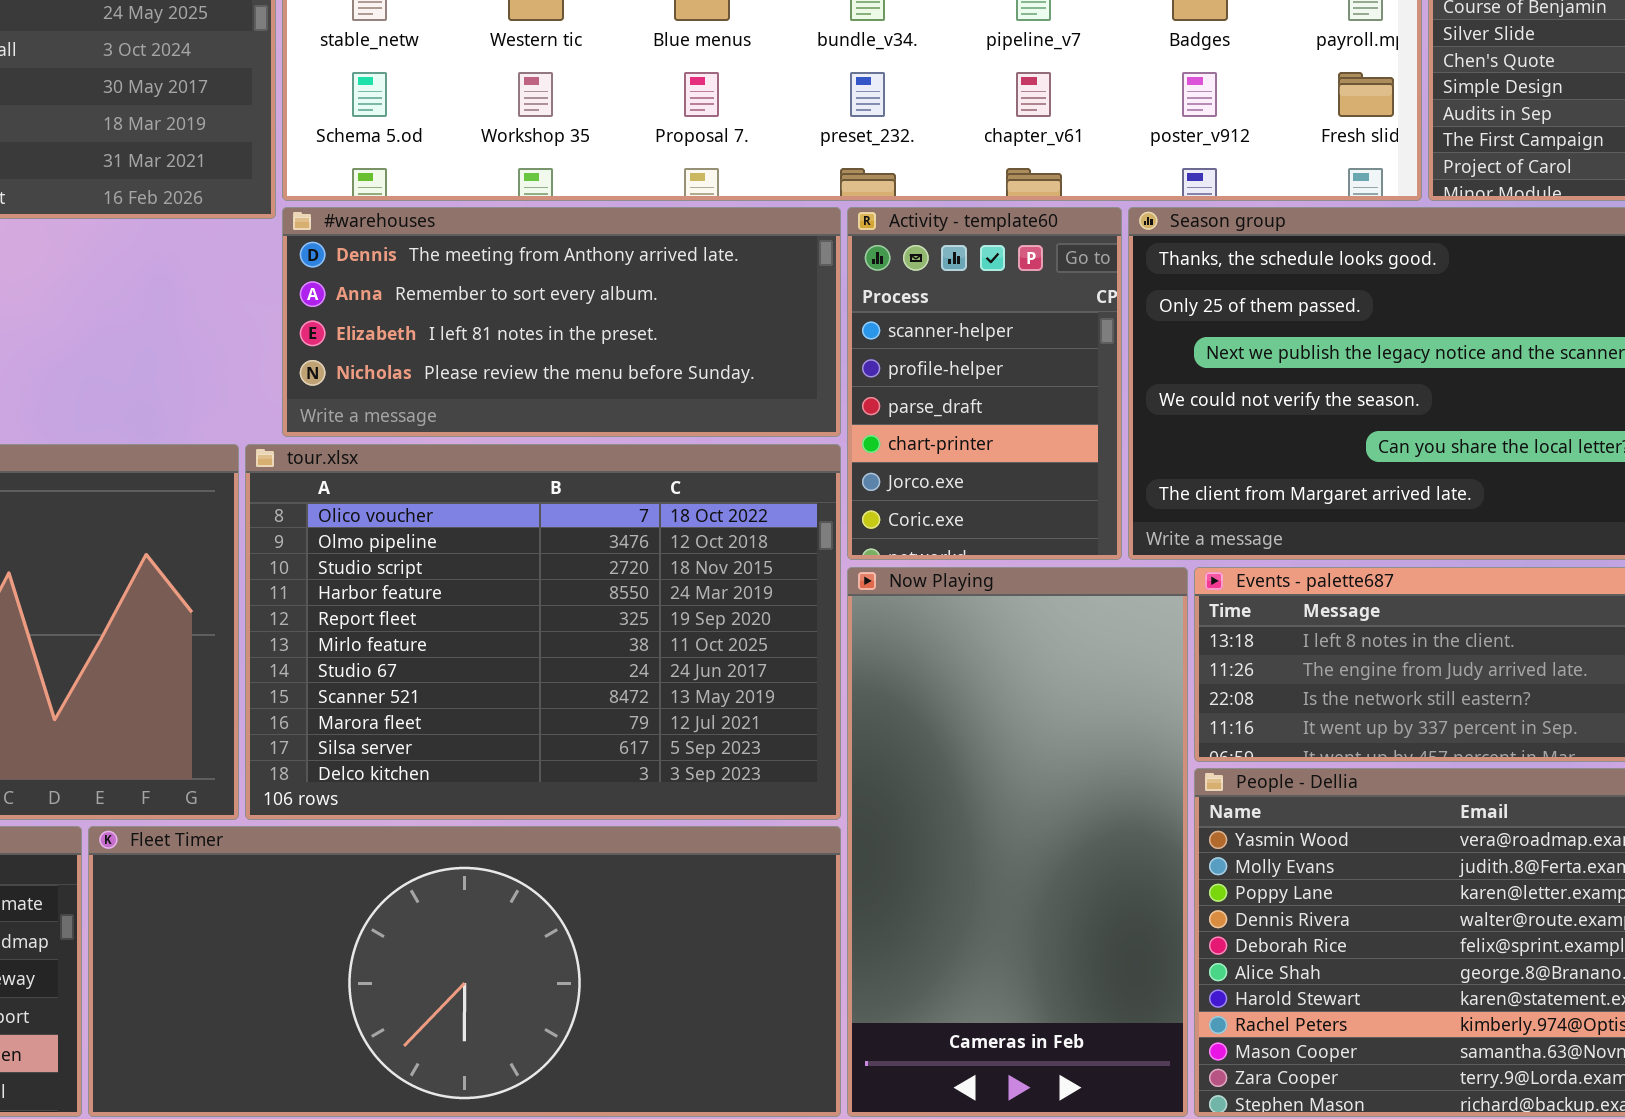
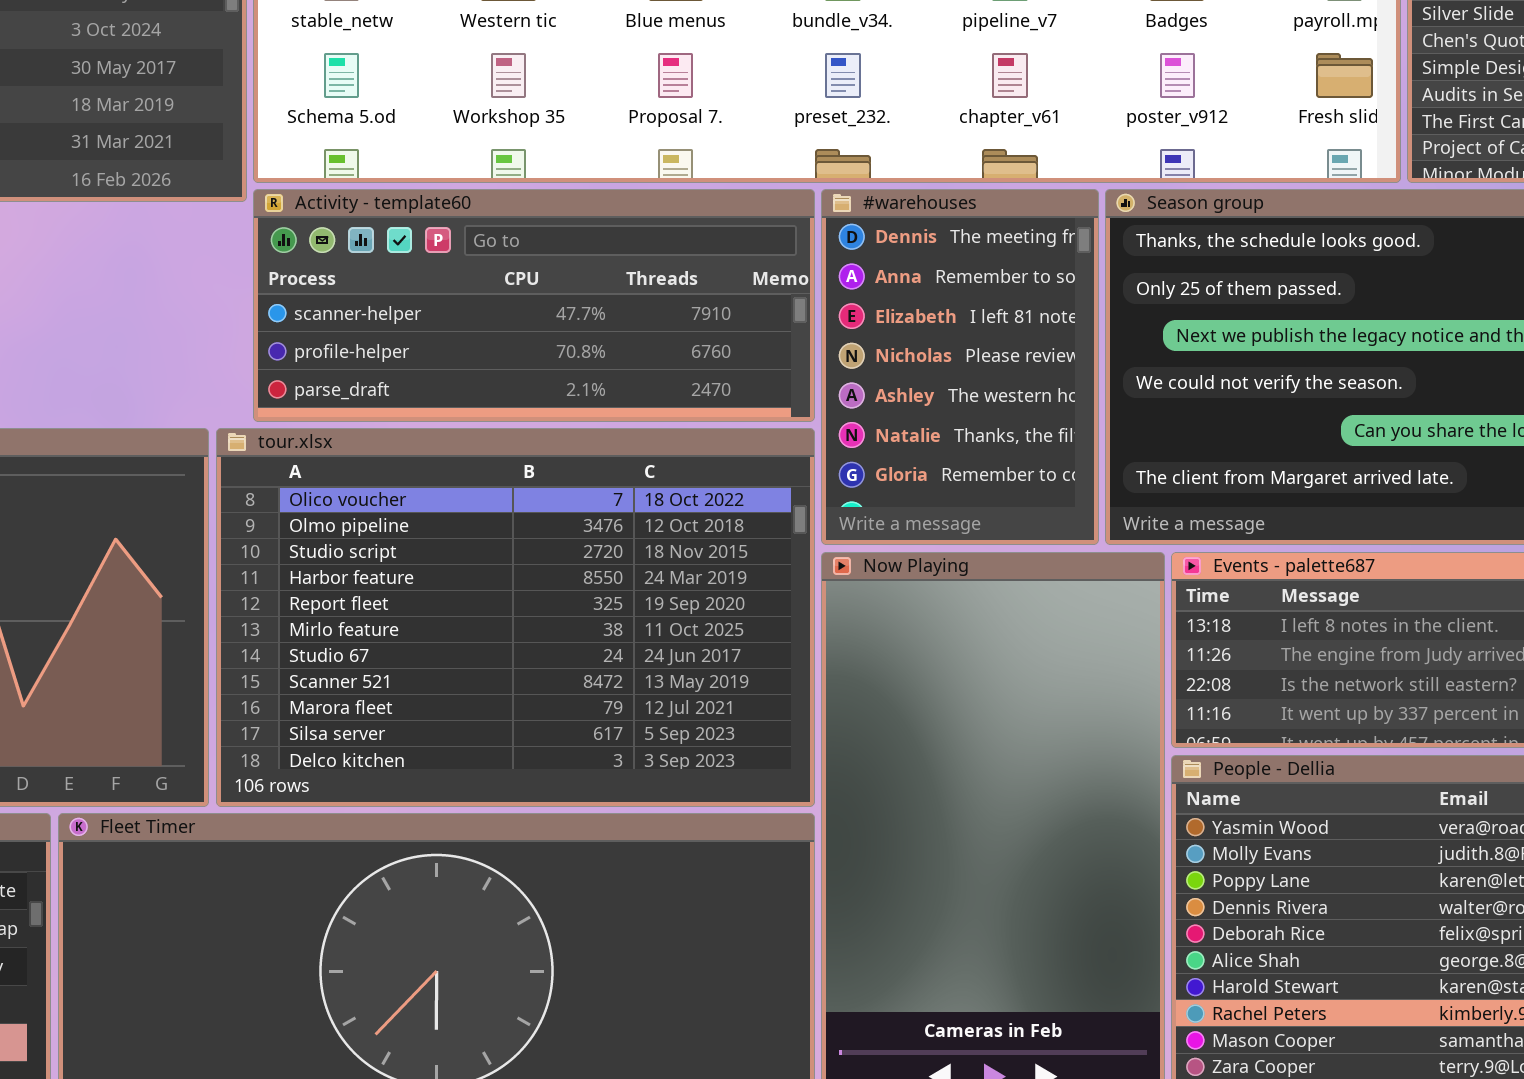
#warehouses: [282,207,841,437] -> [821,189,1099,545], moved, resized
Activity - template60: [847,207,1122,560] -> [253,189,815,422], moved, resized

